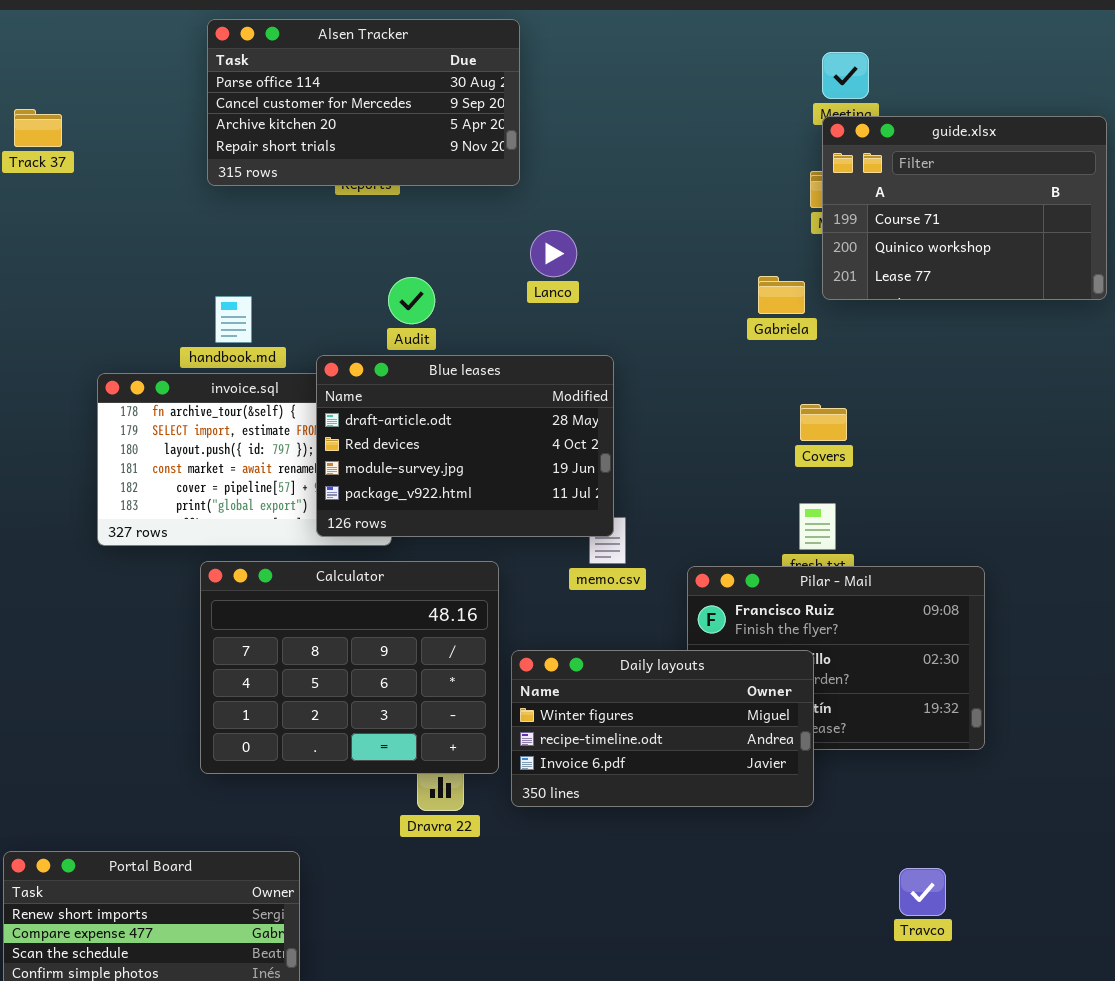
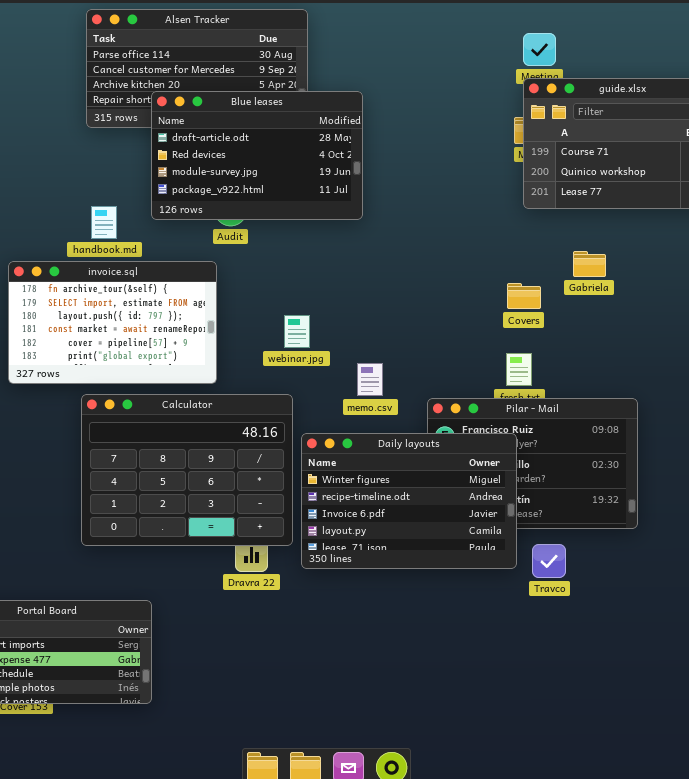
Gabriela: [758,276,805,314] -> [573,251,606,277], moved
Blue leases: [316,355,614,537] -> [151,91,363,220], moved
Daily layouts: [511,650,814,807] -> [301,433,517,569], resized
Travco: [899,868,946,916] -> [532,544,566,578], moved

